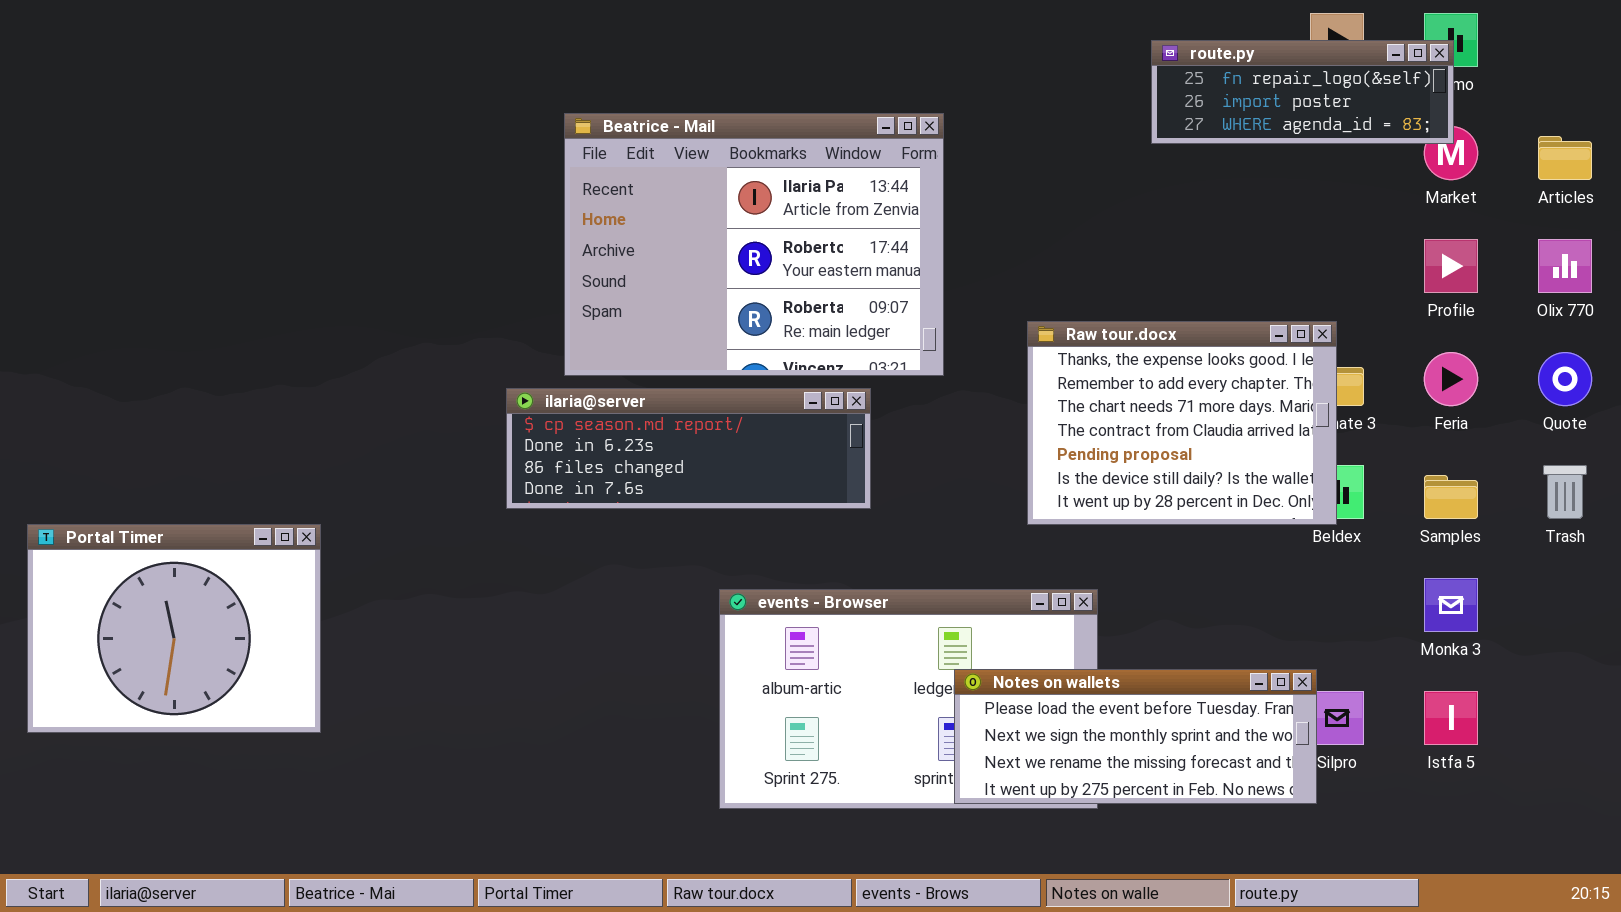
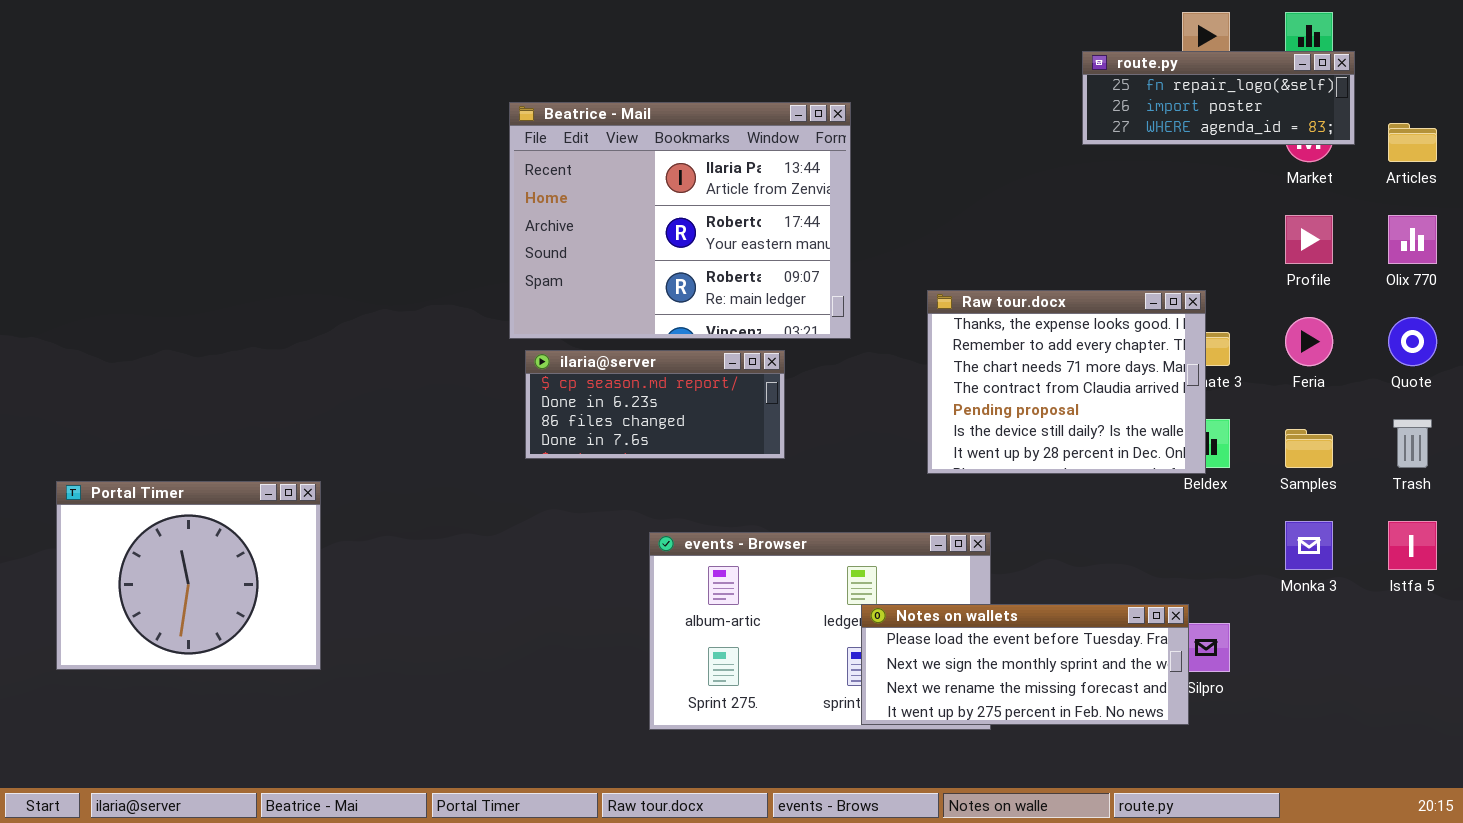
route.py: [1151,40,1454,144] -> [1082,51,1355,145], moved
ilaria@server: [506,388,871,509] -> [525,350,785,459], resized
Portal Timer: [27,524,321,733] -> [56,481,321,670], moved
Istfa 5: [1424,691,1478,745] -> [1388,521,1437,570], moved

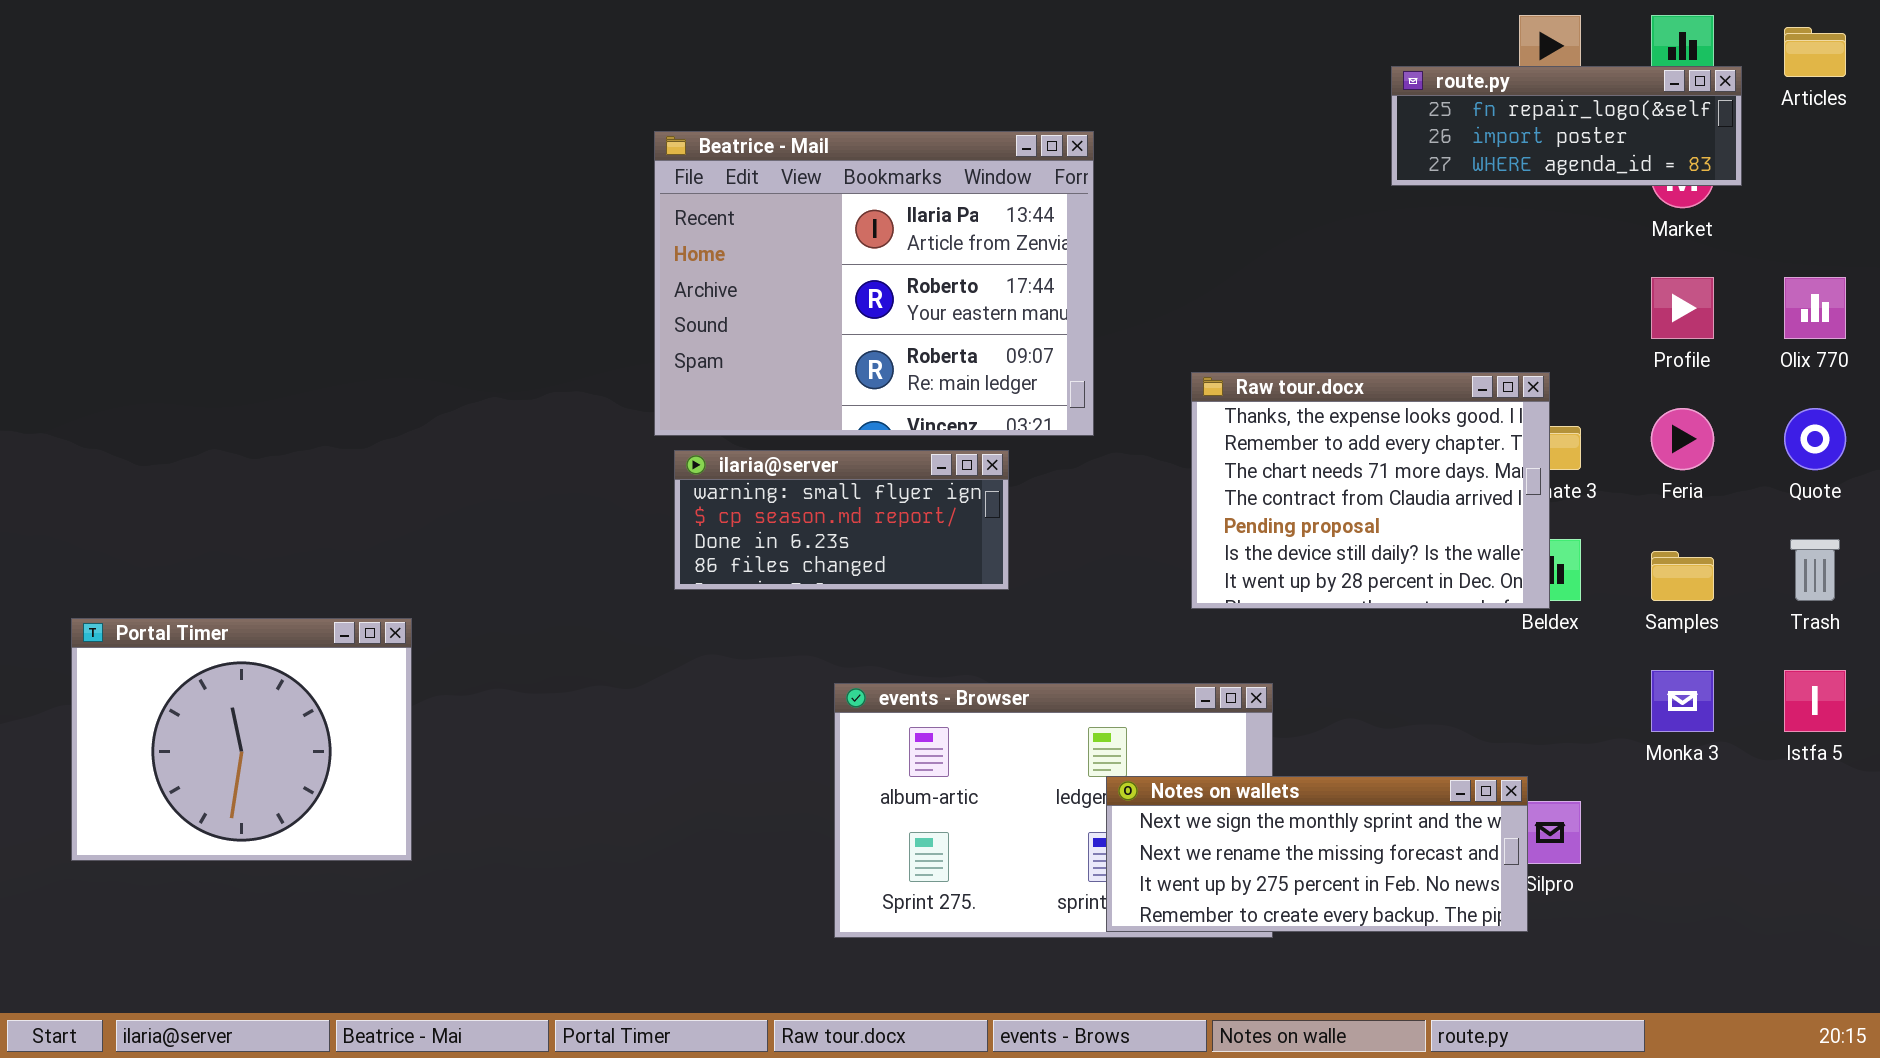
Articles: [1388,123,1437,162] -> [1784,27,1846,77], moved
ilaria@server: [525,350,785,459] -> [674,450,1009,590], scrolled up 1 row
Notes on wallets: [861,604,1189,725] -> [1106,776,1528,932], scrolled down 1 row

